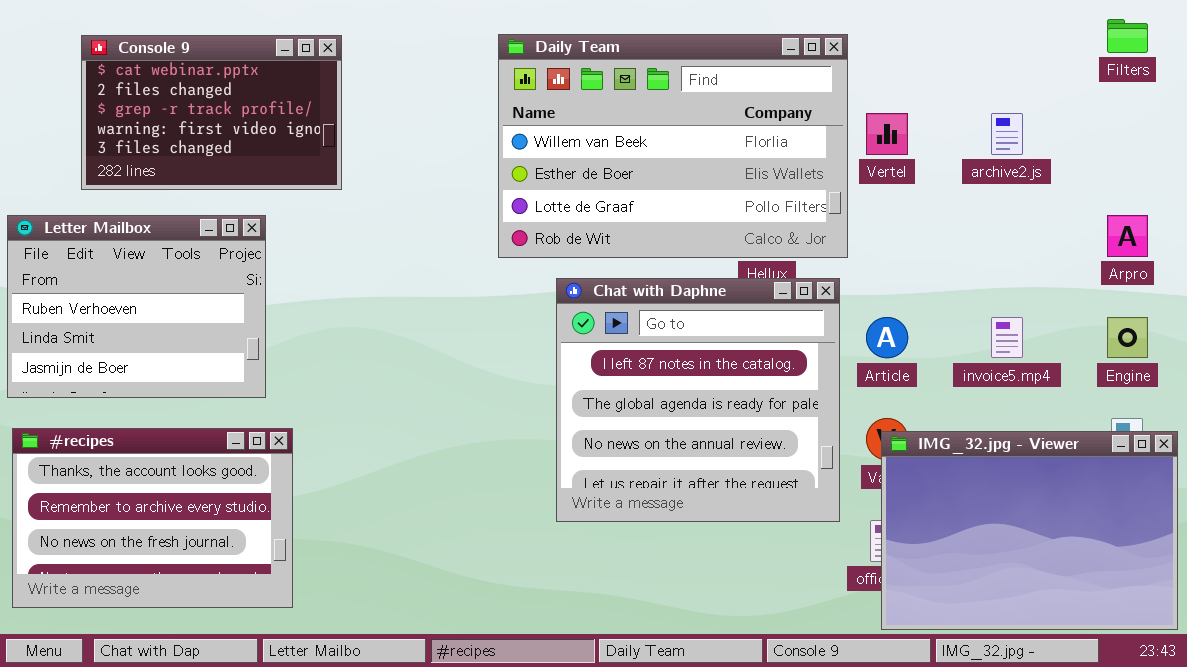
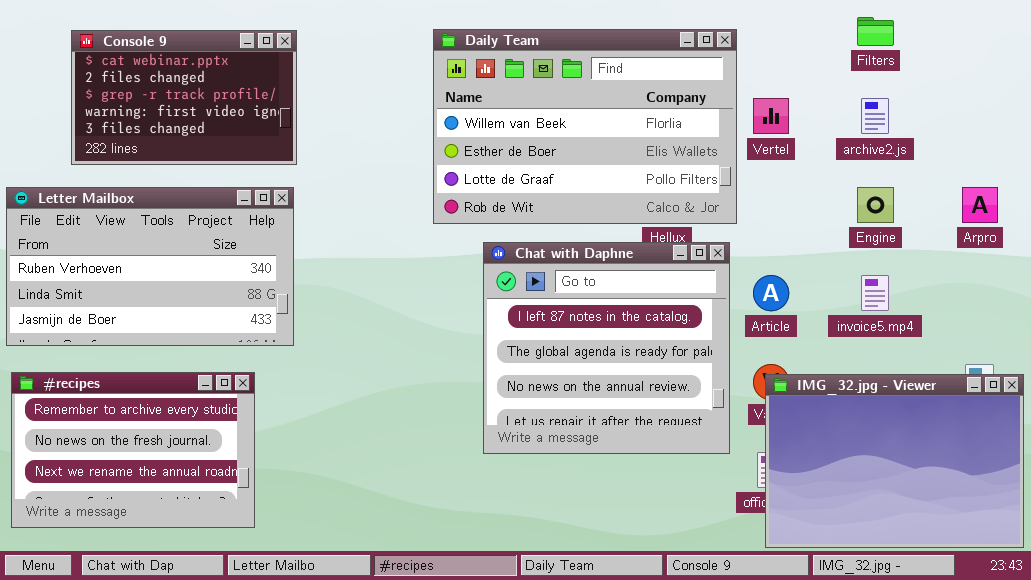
Filters: [1107,19,1148,53] -> [857,17,894,46], moved
Letter Mailbox: [7,215,266,398] -> [6,187,294,346], resized
Engine: [1107,317,1148,358] -> [857,187,894,223], moved
#recipes: [12,428,293,608] -> [11,372,255,528], scrolled down 1 row

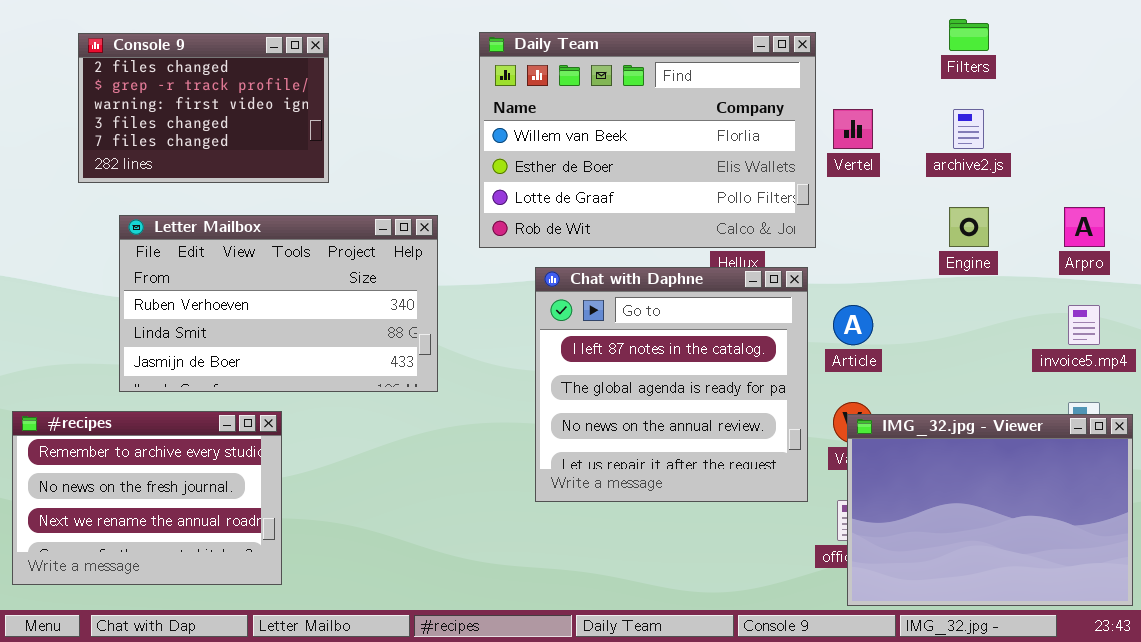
Console 9: [71,30,297,165] -> [78,33,329,183], scrolled down 1 row
Letter Mailbox: [6,187,294,346] -> [119,215,438,392], moved
invoice5.mp4: [861,275,889,311] -> [1068,305,1100,345], moved

